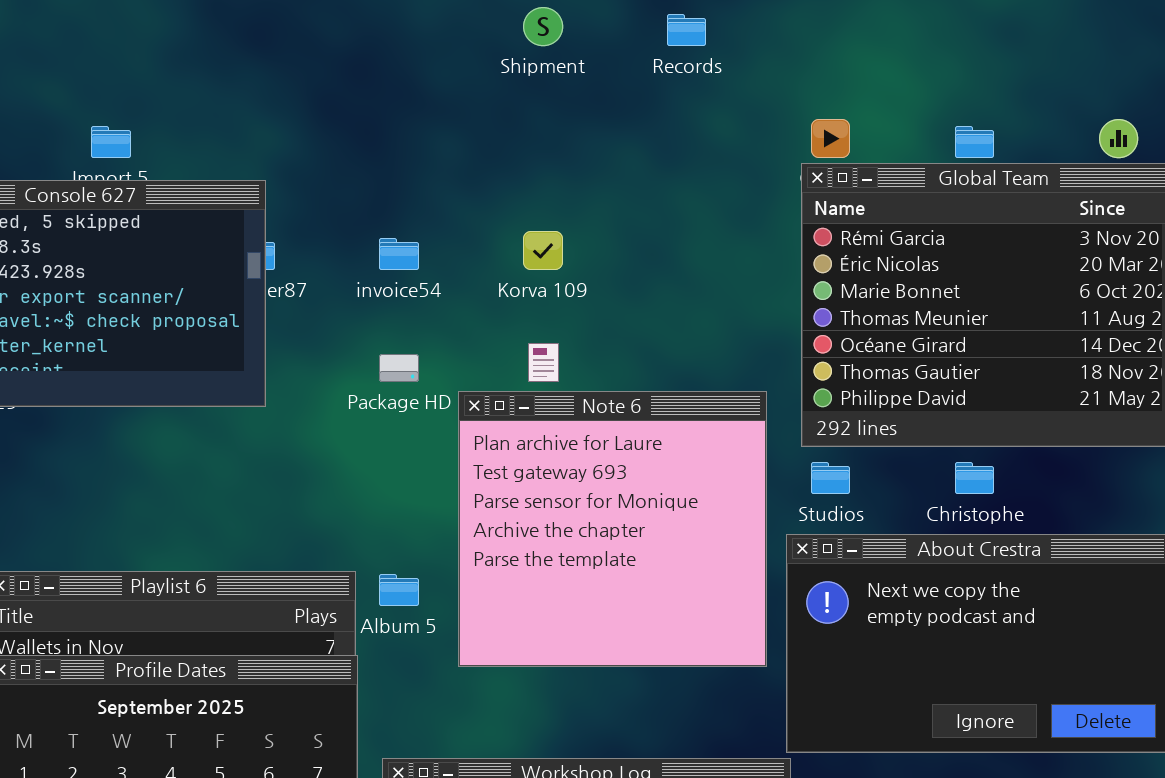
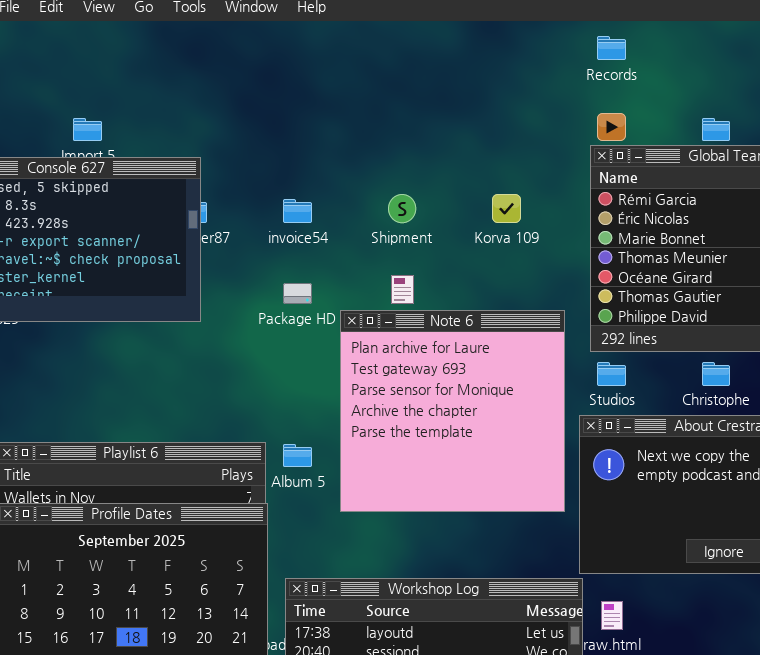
Shipment: [523,7,563,46] -> [388,194,416,223], moved
Records: [667,14,706,46] -> [597,36,626,60], moved
Korva 109: [523,231,563,270] -> [492,194,521,223], moved

